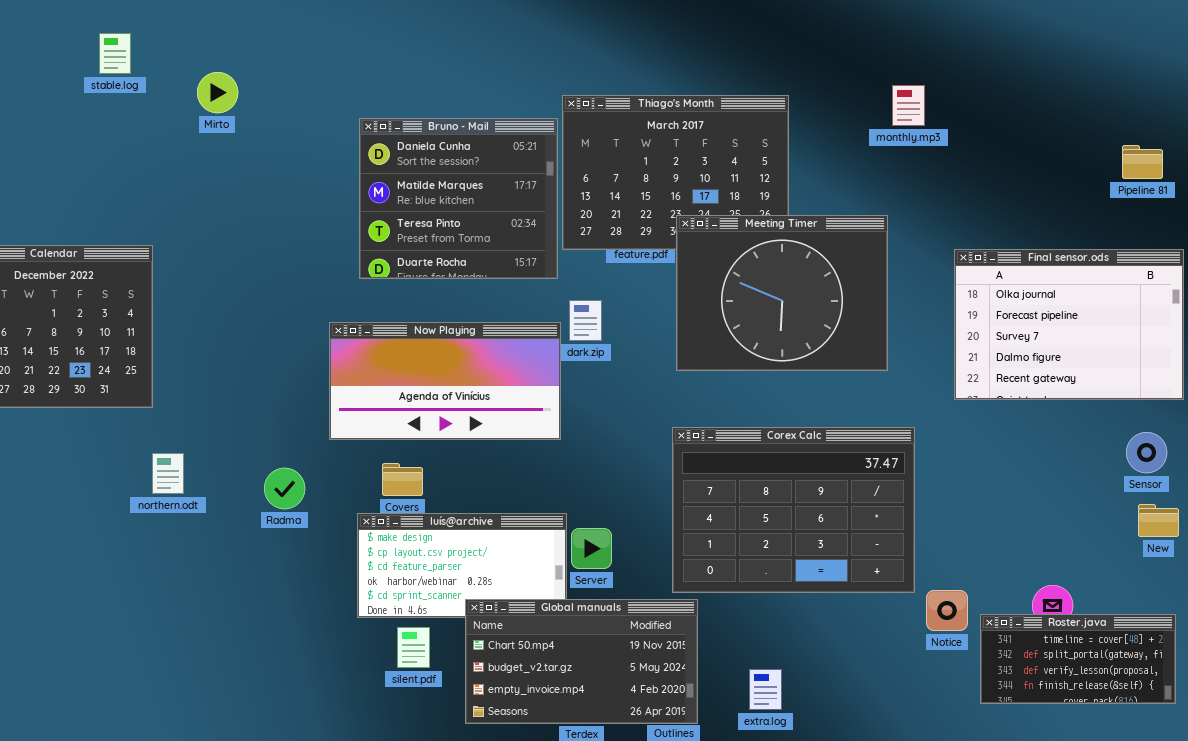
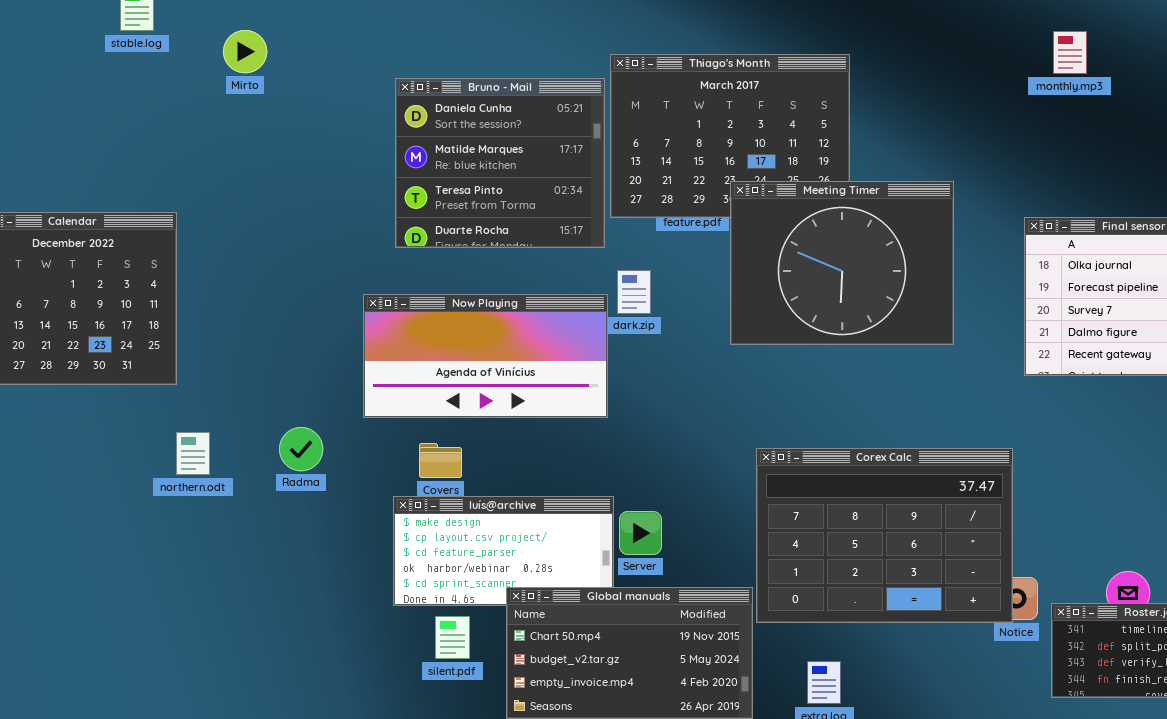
monthly.mp3: [892,85,925,126] -> [1053,31,1087,74], moved
Corex Calc: [672,427,915,593] -> [756,448,1013,623], moved
Radma: [264,468,305,509] -> [279,427,323,471], moved

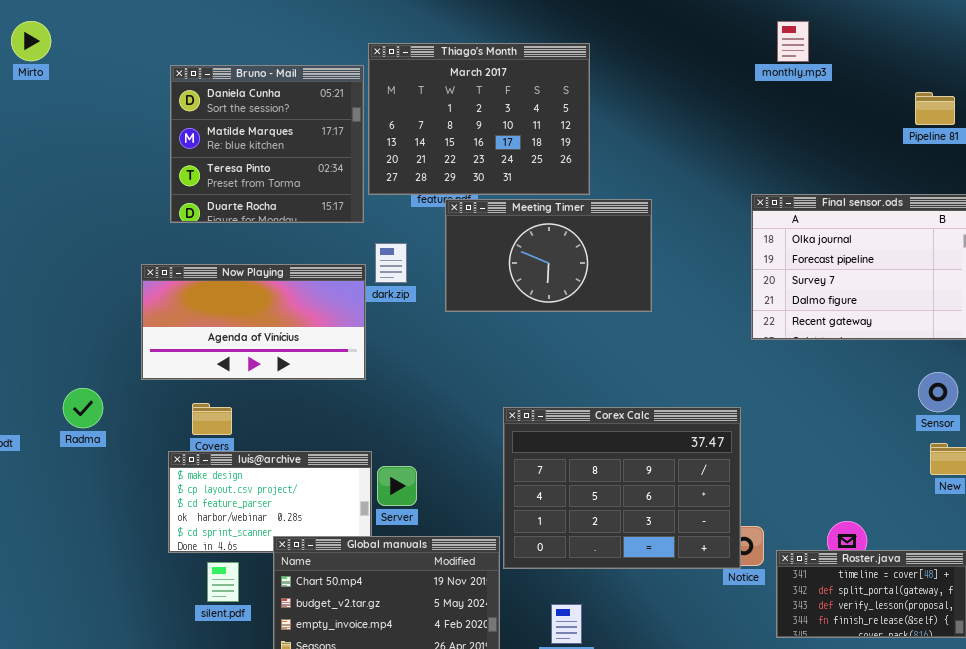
Meeting Timer: [730,181,954,345] -> [445,199,652,312], moved, resized

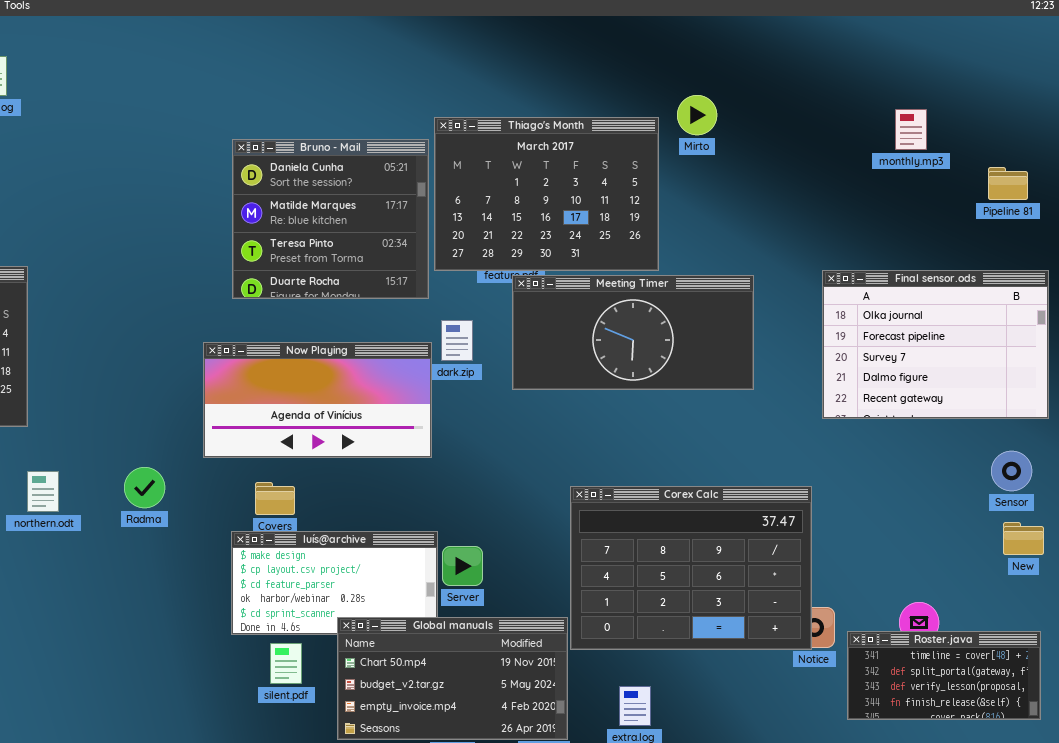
Mirto: [11,21,51,61] -> [677,95,717,135], moved
monthly.mp3: [777,21,809,62] -> [895,109,927,150], moved
Meeting Timer: [445,199,652,312] -> [512,275,754,390], resized

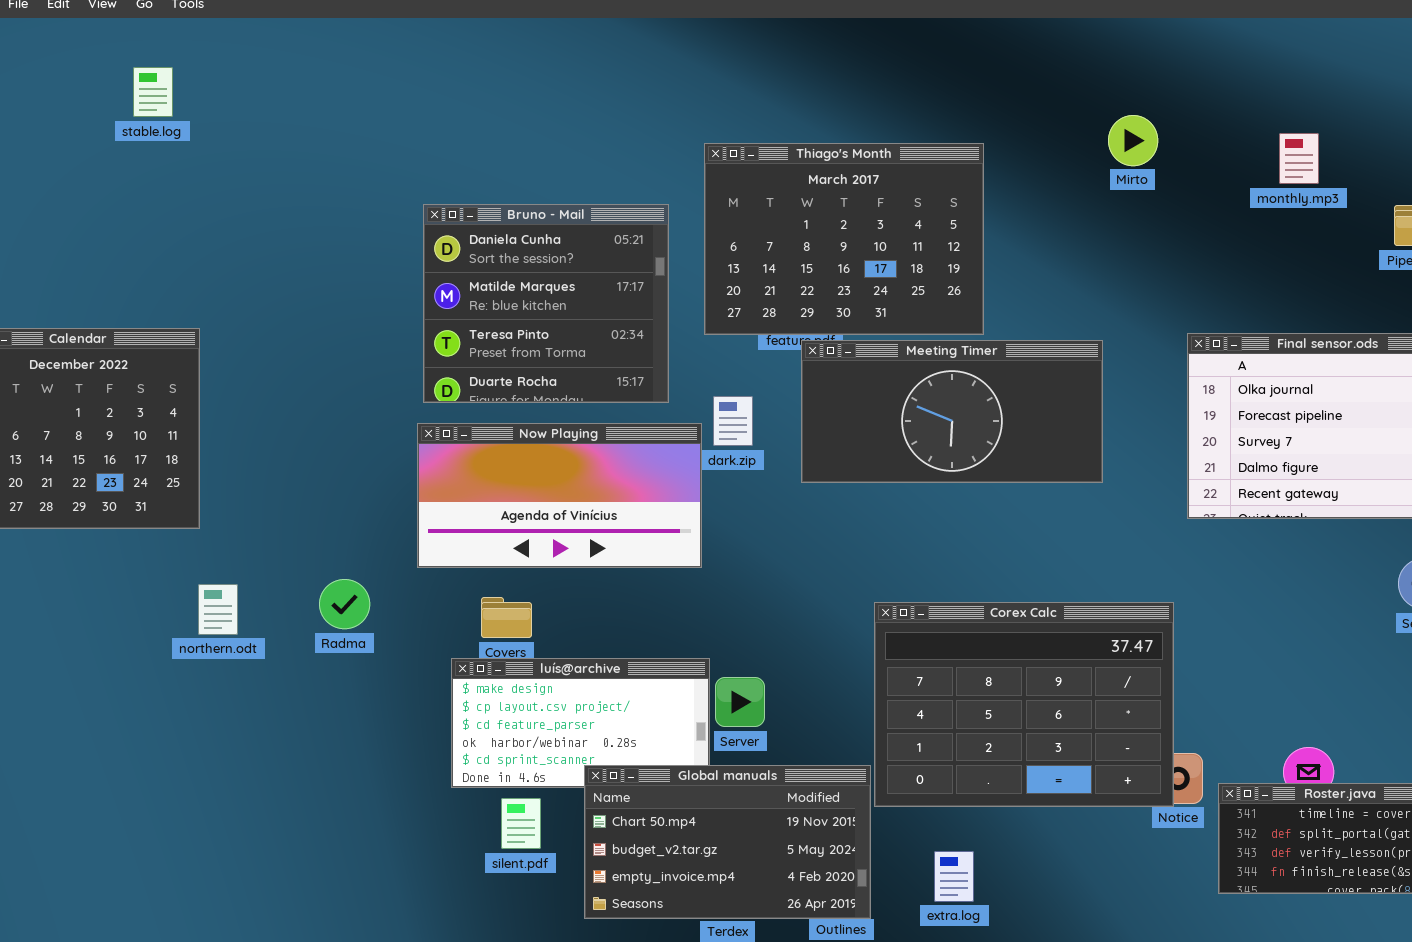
Mirto: [677,95,717,135] -> [1108,115,1158,166], moved
Bruno - Mail: [232,139,429,299] -> [423,204,669,403], moved

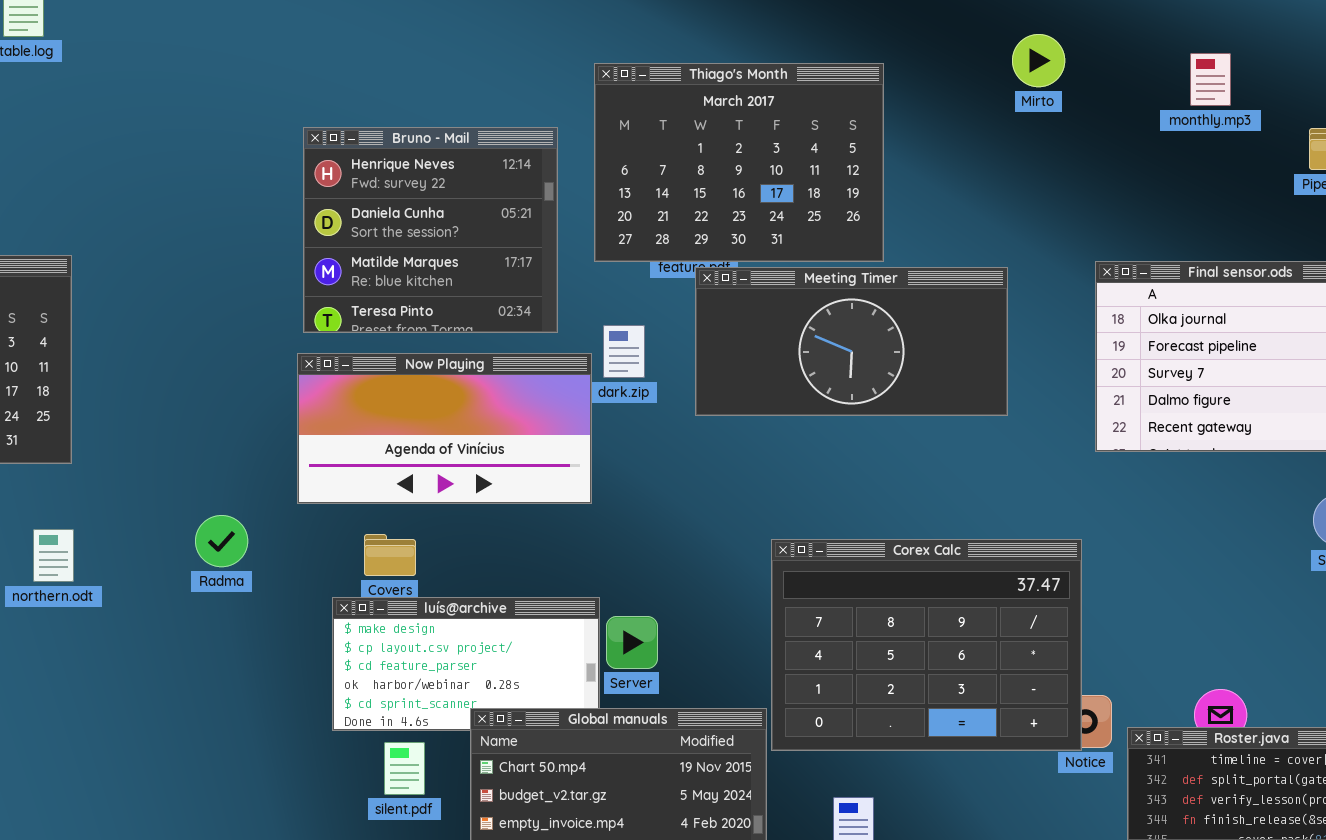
Bruno - Mail: [423,204,669,403] -> [303,127,558,333], scrolled up 1 row
northern.odt: [198,584,238,635] -> [33,529,74,582], moved

